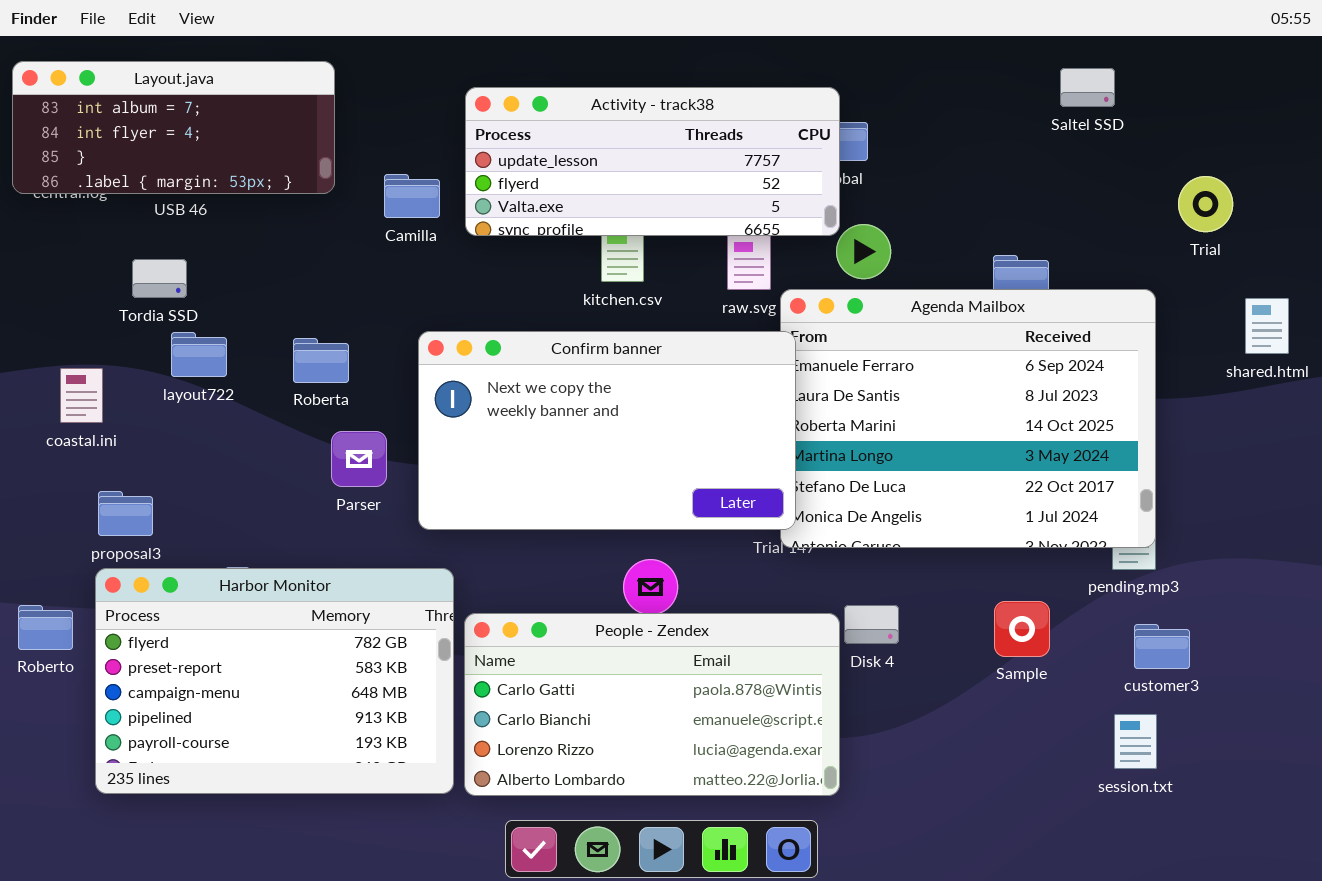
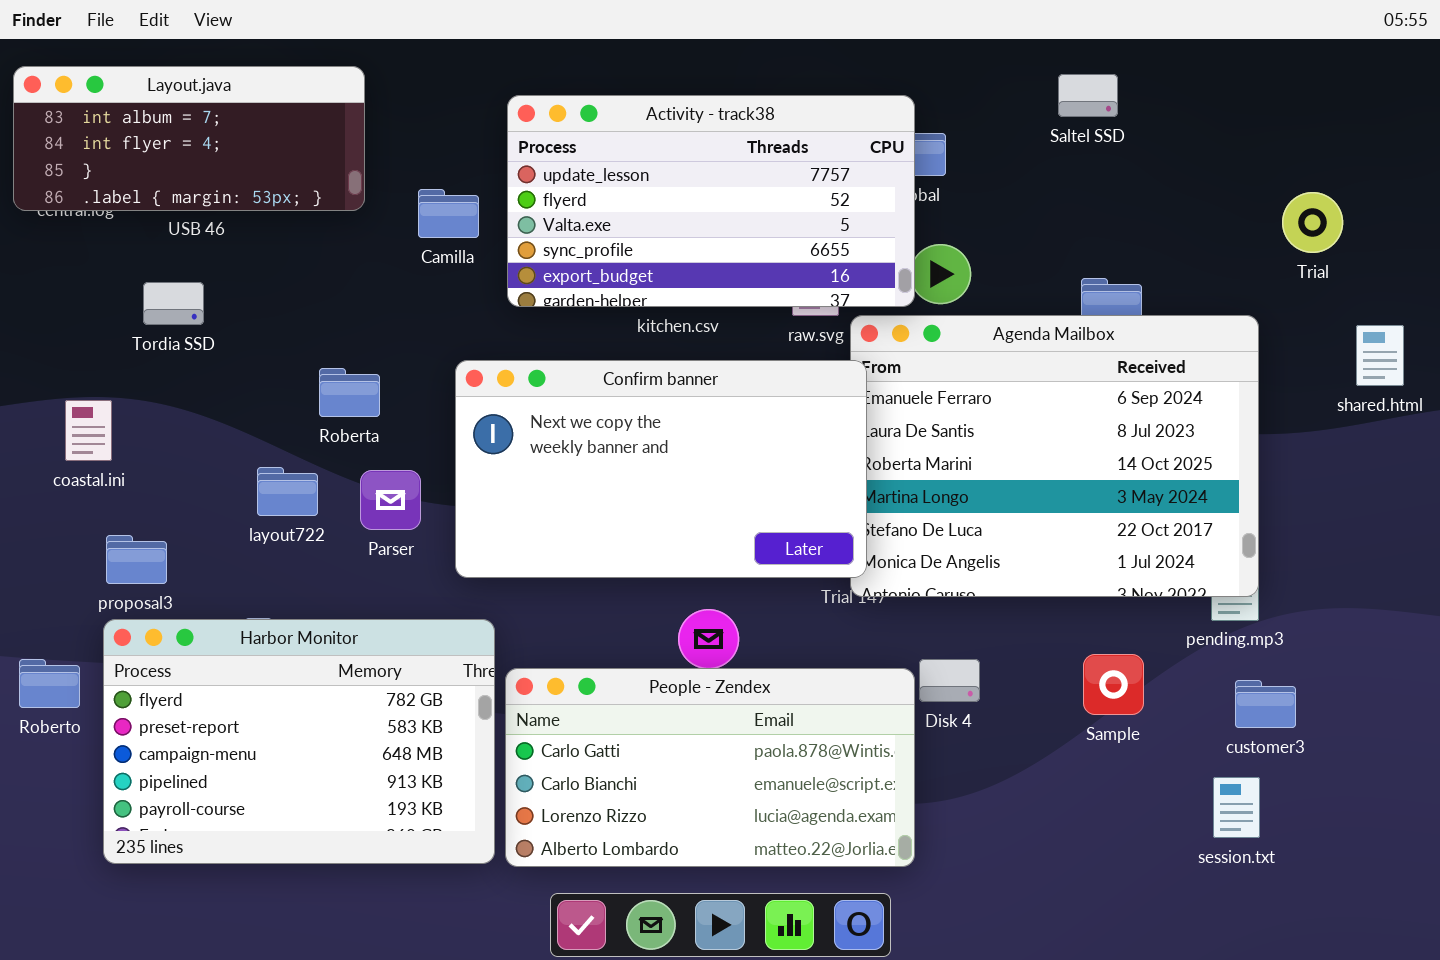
Saltel SSD: [1060,68,1115,107] -> [1058,74,1118,117], moved
Activity - track38: [465,87,840,236] -> [507,95,915,307], resized
layout722: [171,332,227,377] -> [257,467,318,516], moved

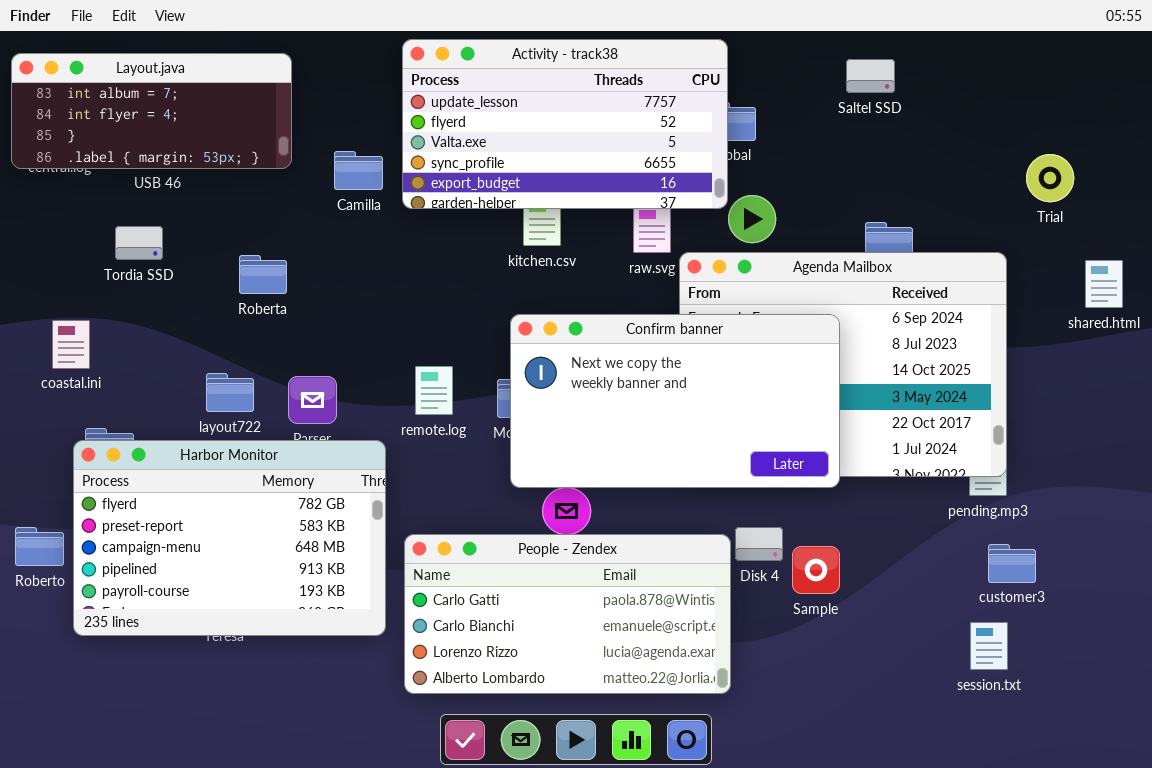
Activity - track38: [507,95,915,307] -> [402,39,728,209], moved
Confirm banner: [455,360,867,578] -> [510,314,840,488], moved
Roberta: [319,368,380,417] -> [239,255,287,294], moved
Harbor Monitor: [103,619,495,864] -> [73,440,386,636], moved
Sample: [1083,654,1144,715] -> [792,546,840,594], moved

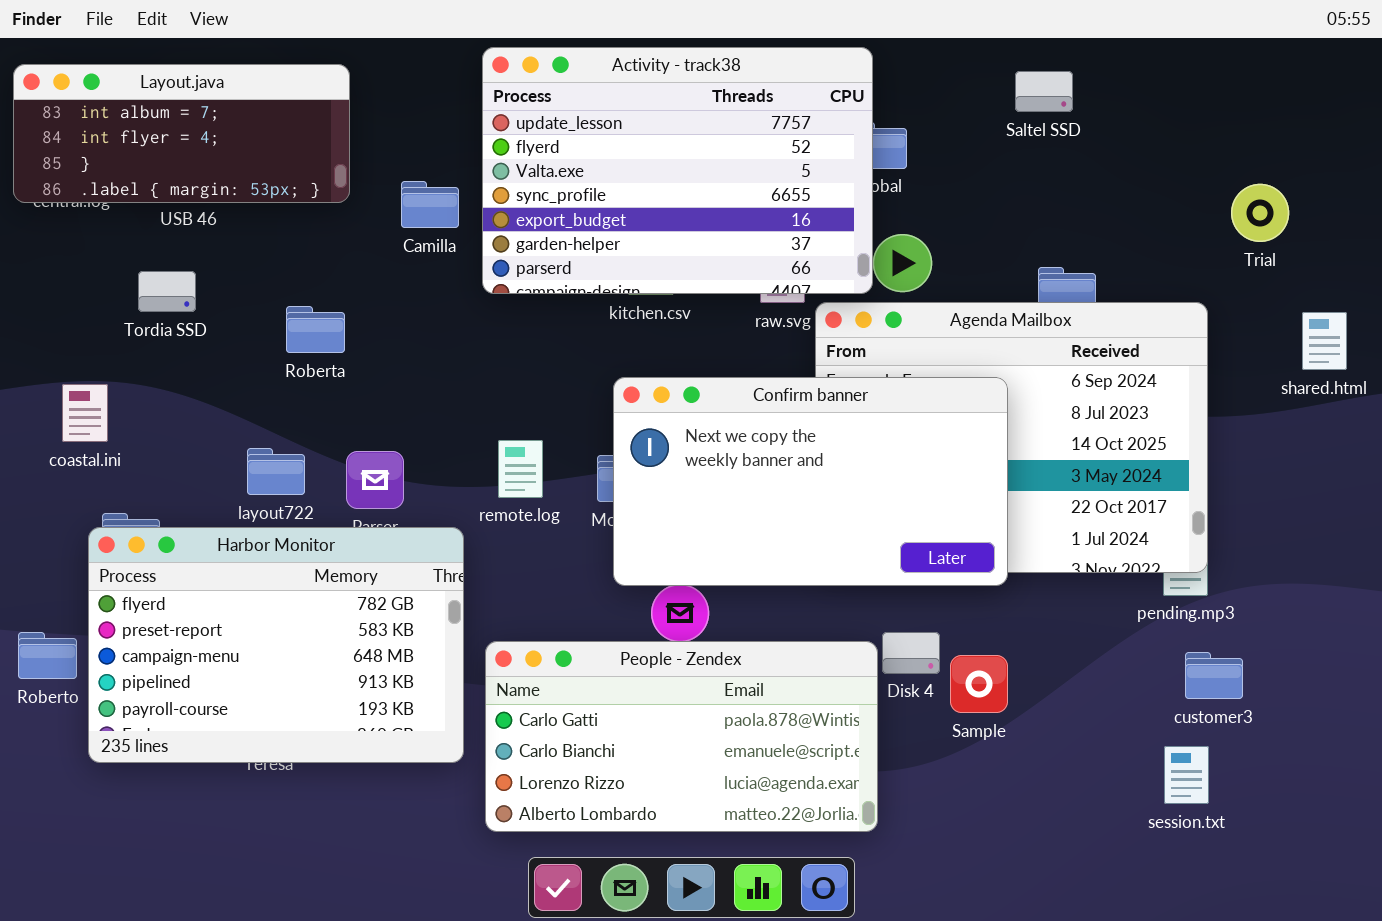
Activity - track38: [402,39,728,209] -> [482,47,873,294], resized

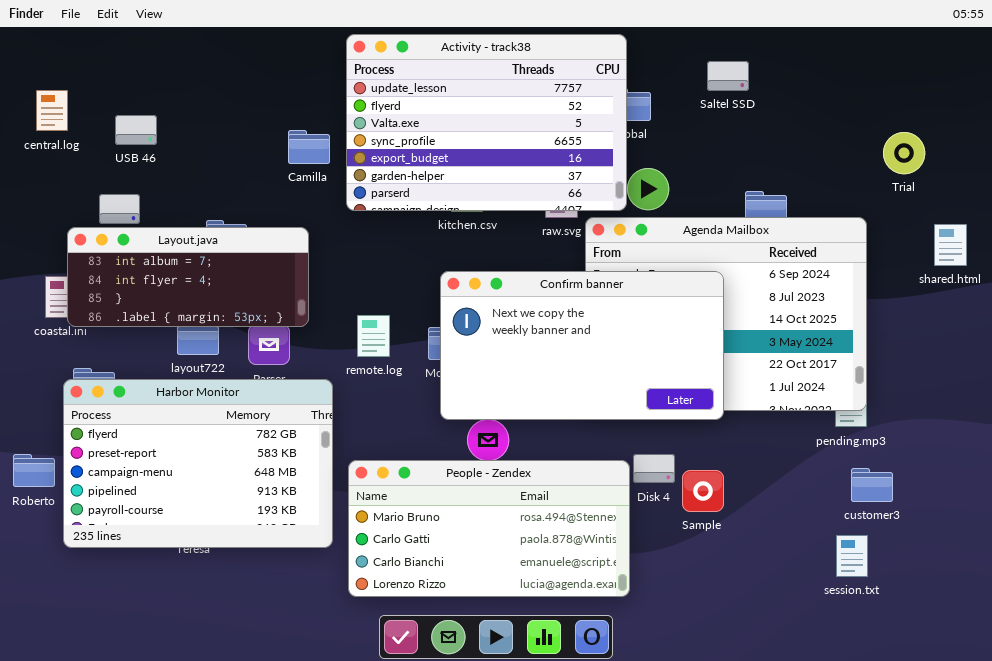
Layout.java: [13,64,350,203] -> [67,227,309,327], moved
Saltel SSD: [1015,71,1073,112] -> [707,61,749,91], moved
People - Zendex: [485,641,878,832] -> [348,460,630,597], scrolled up 1 row

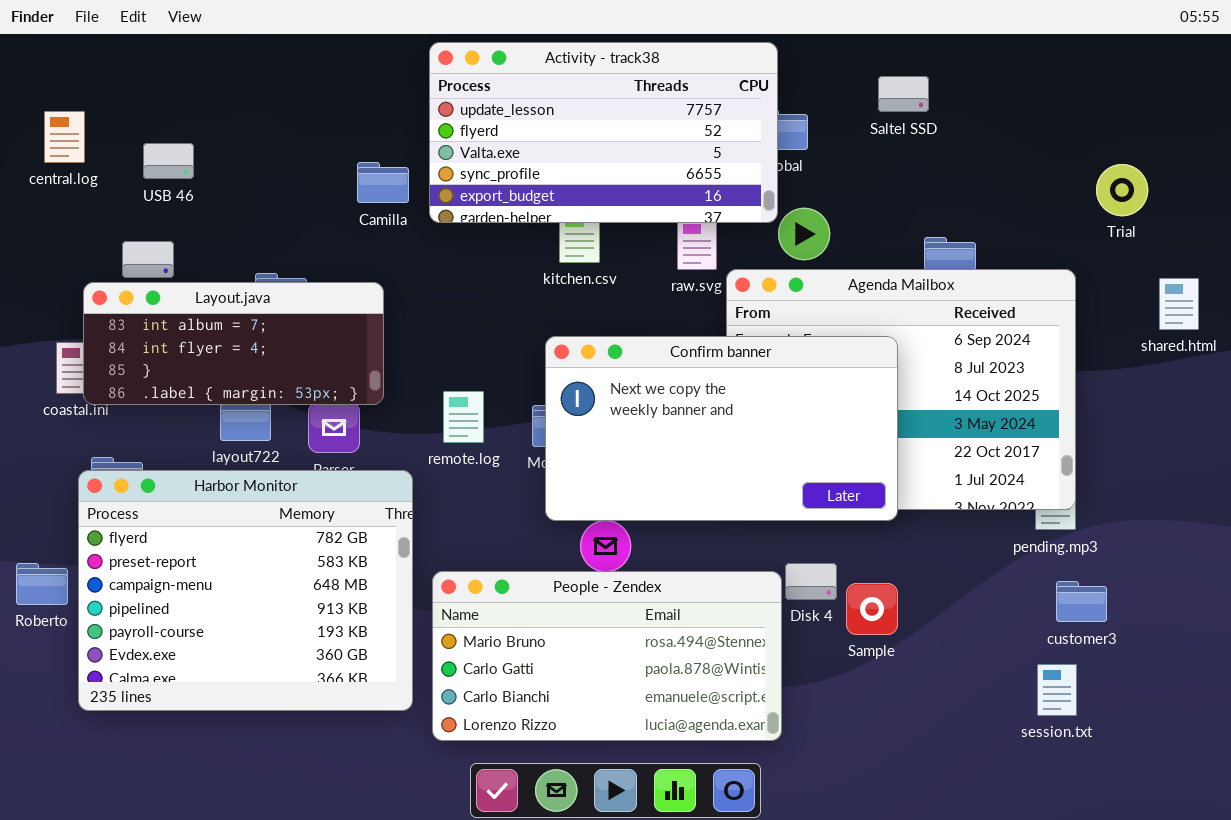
Activity - track38: [346,34,627,211] -> [429,42,778,223], resized
Harbor Monitor: [63,379,333,548] -> [78,470,413,711], resized

